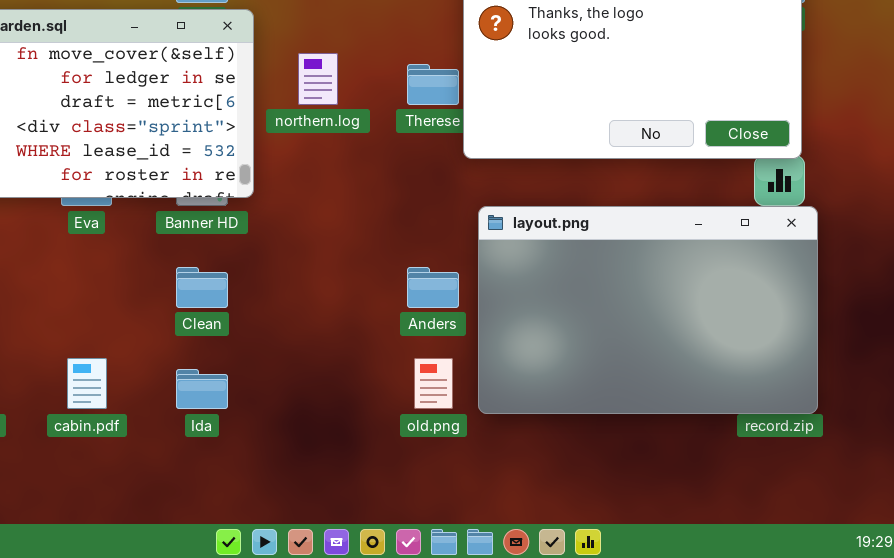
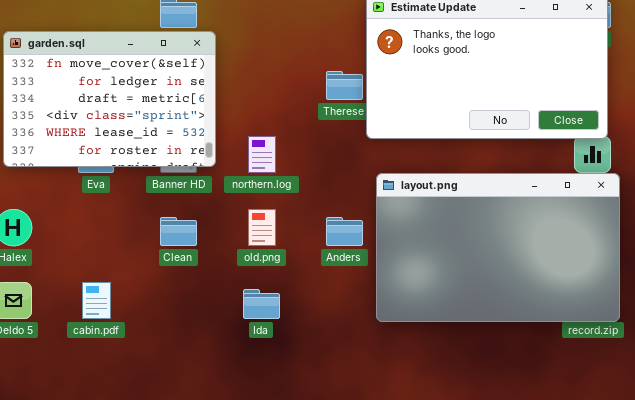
northern.log: [298,53,338,105] -> [248,136,276,173], moved
old.png: [414,358,453,409] -> [248,209,276,246], moved
Ida: [176,369,228,409] -> [243,289,280,319], moved

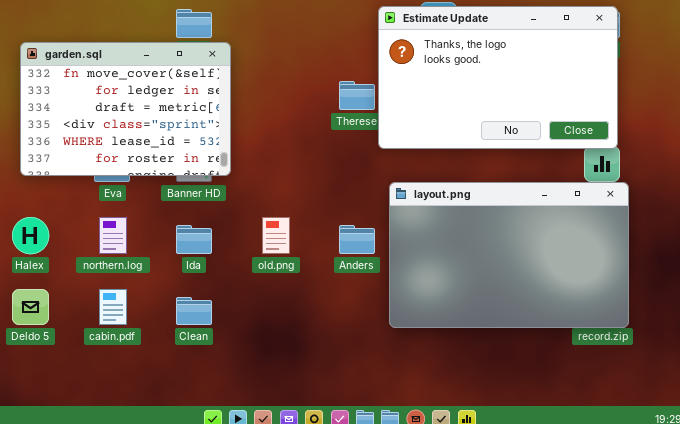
northern.log: [248,136,276,173] -> [99,217,127,254], moved
Clean: [160,217,197,246] -> [176,297,212,325], moved
Ida: [243,289,280,319] -> [176,225,212,254], moved

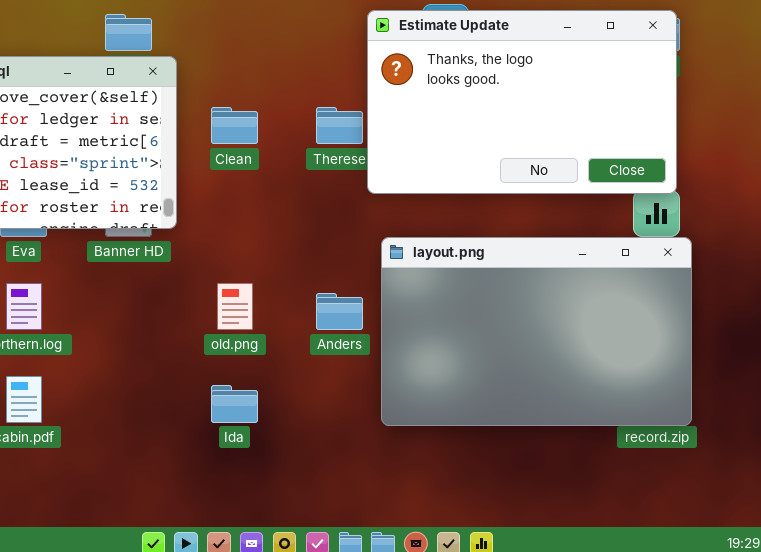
Ida: [176,225,212,254] -> [211,385,258,423], moved
Clean: [176,297,212,325] -> [211,107,258,144], moved

